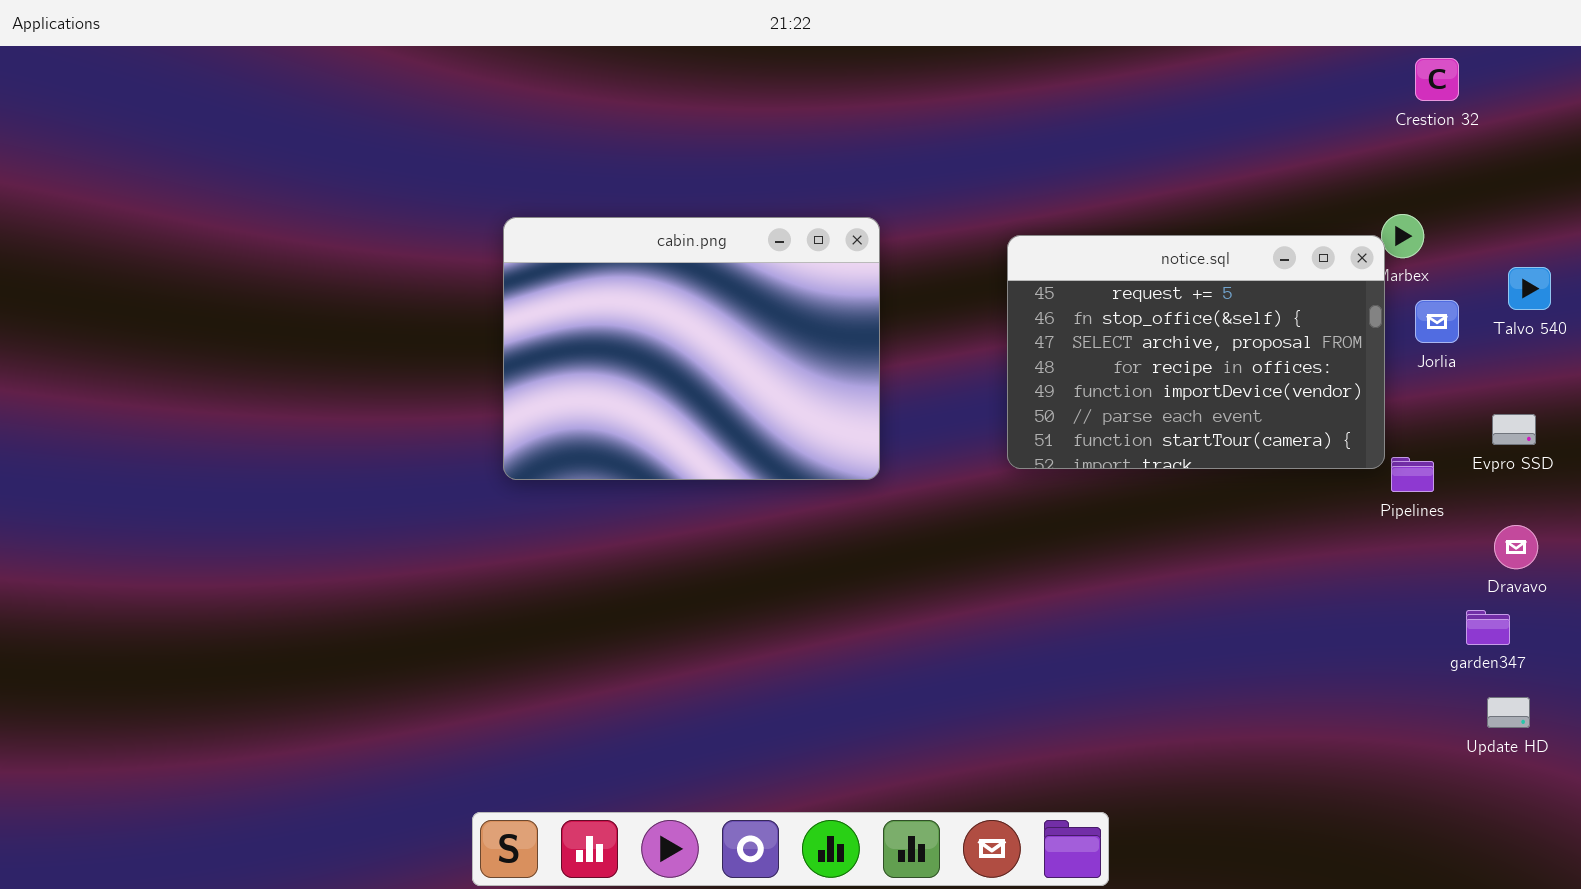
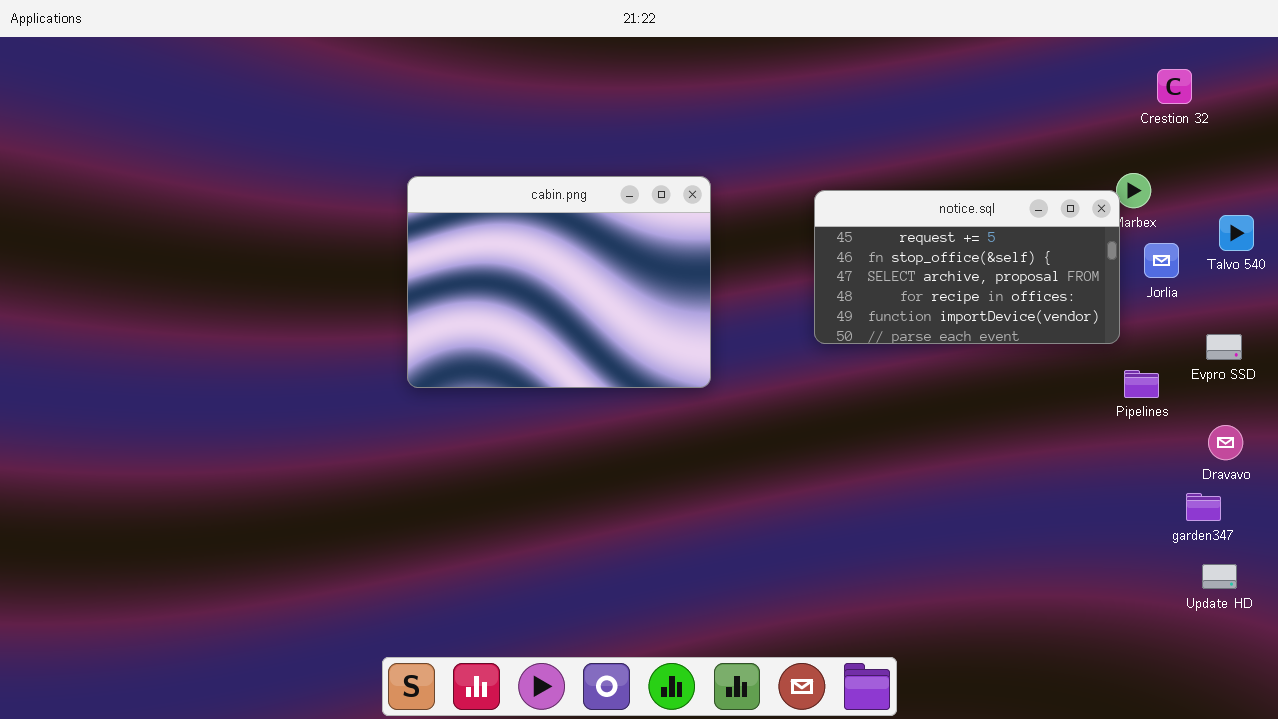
Crestion 32: [1415,58,1459,101] -> [1157,69,1192,104], moved
notice.sql: [1007,235,1385,469] -> [814,190,1120,344], resized

